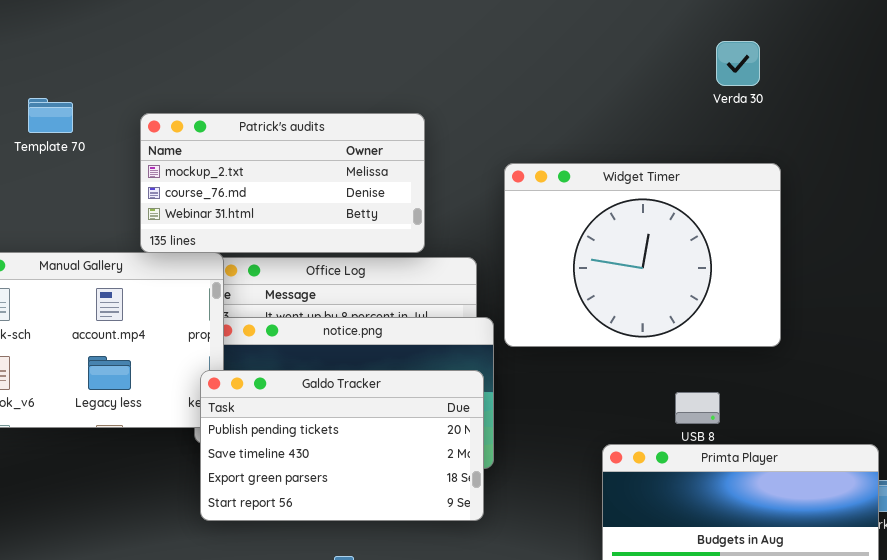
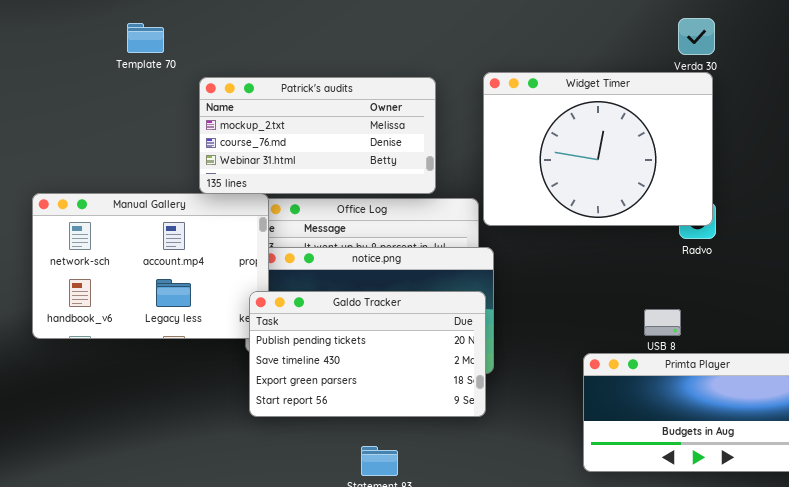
Template 70: [28,98,73,133] -> [127,23,164,53], moved
Widget Timer: [504,163,781,347] -> [483,72,713,226], moved

